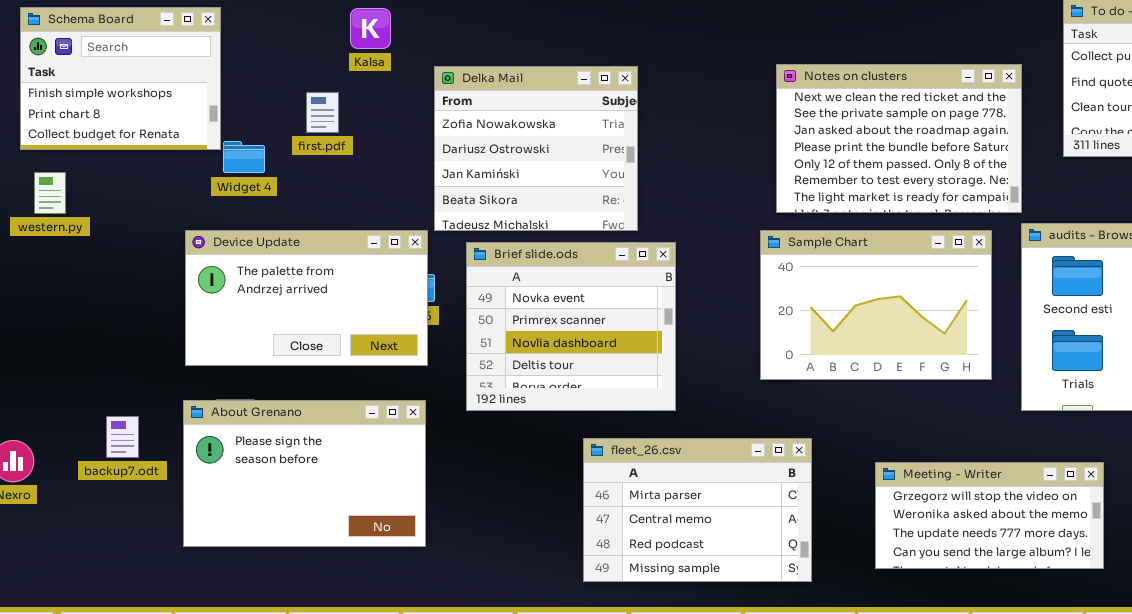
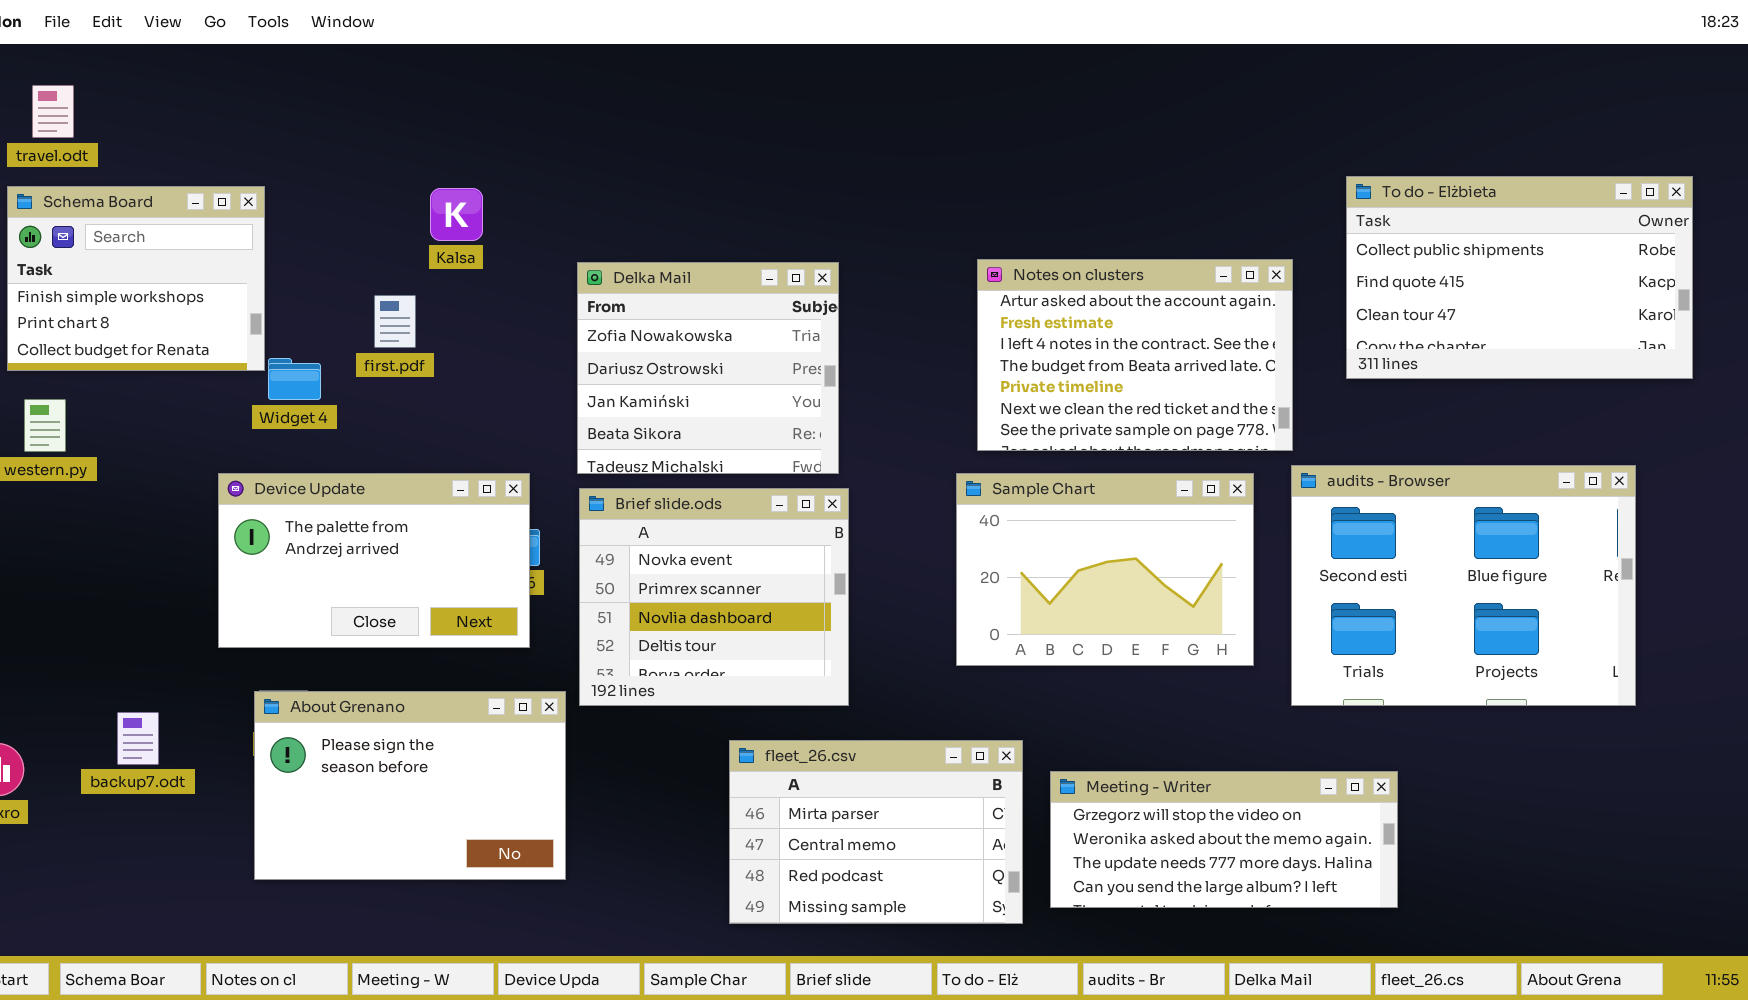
Notes on clusters: [776,64,1022,213] -> [977,259,1293,451], scrolled up 5 rows
Delka Mail: [434,66,638,231] -> [577,262,839,474], moved
About Grenano: [183,400,426,547] -> [254,691,566,880], moved
Meeting - Writer: [875,462,1104,569] -> [1050,771,1398,908], resized

